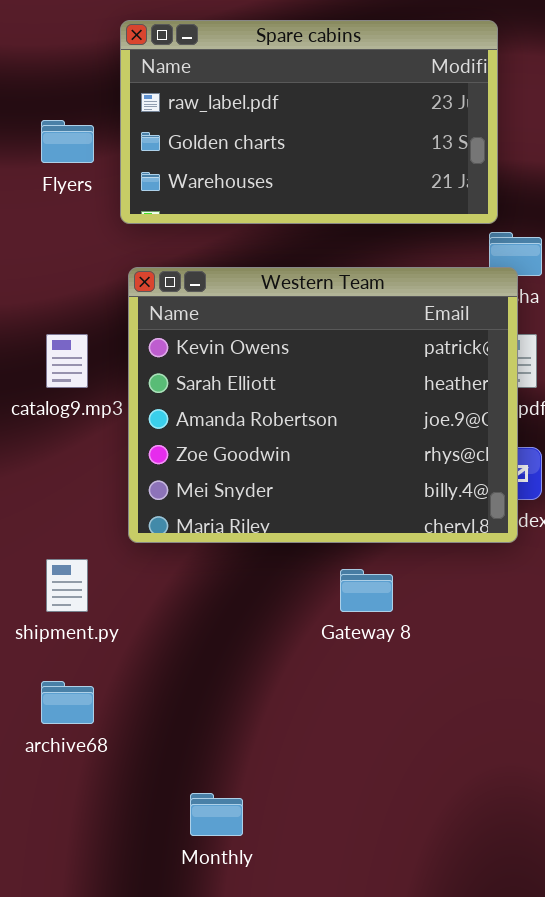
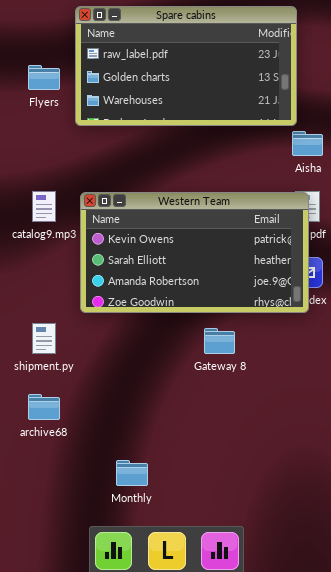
Western Team: [128,267,518,543] -> [80,192,309,313], resized

